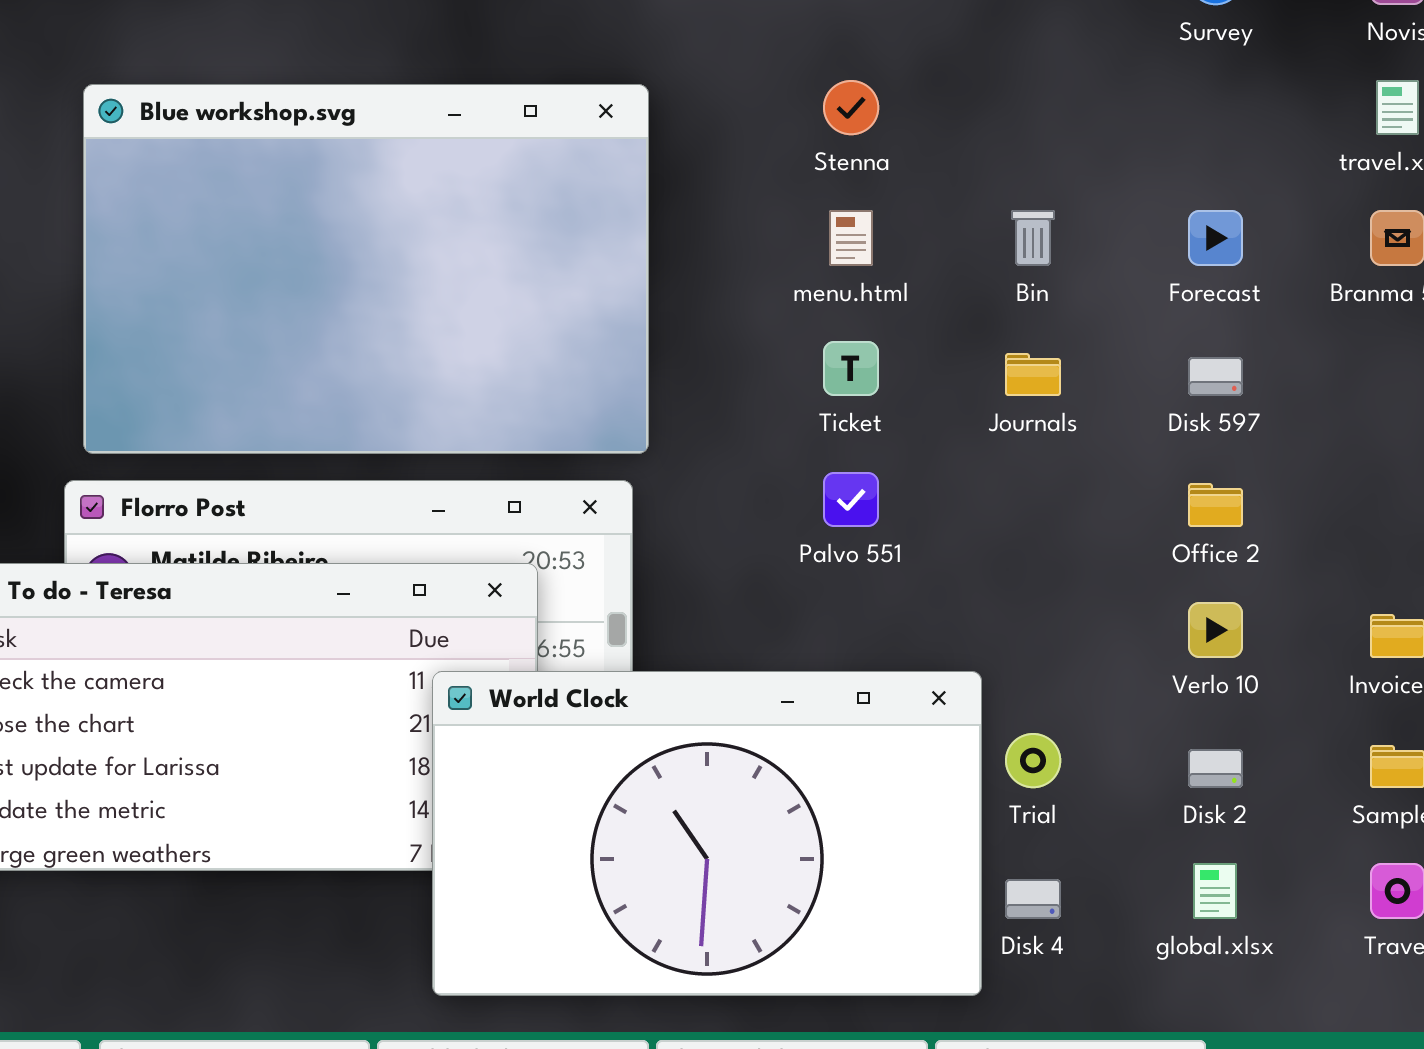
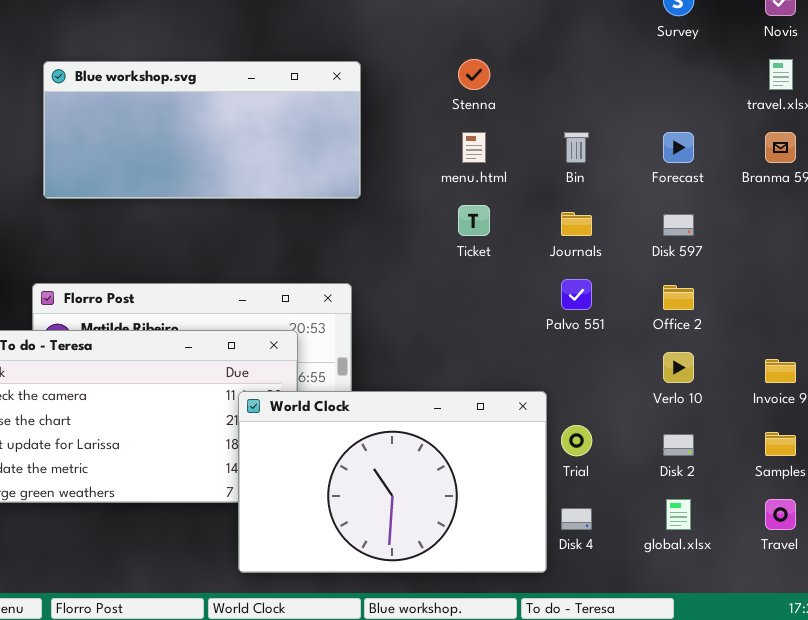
Blue workshop.svg: [83,84,649,454] -> [43,61,361,199], resized
Palvo 551: [823,472,879,527] -> [561,279,592,310], moved

